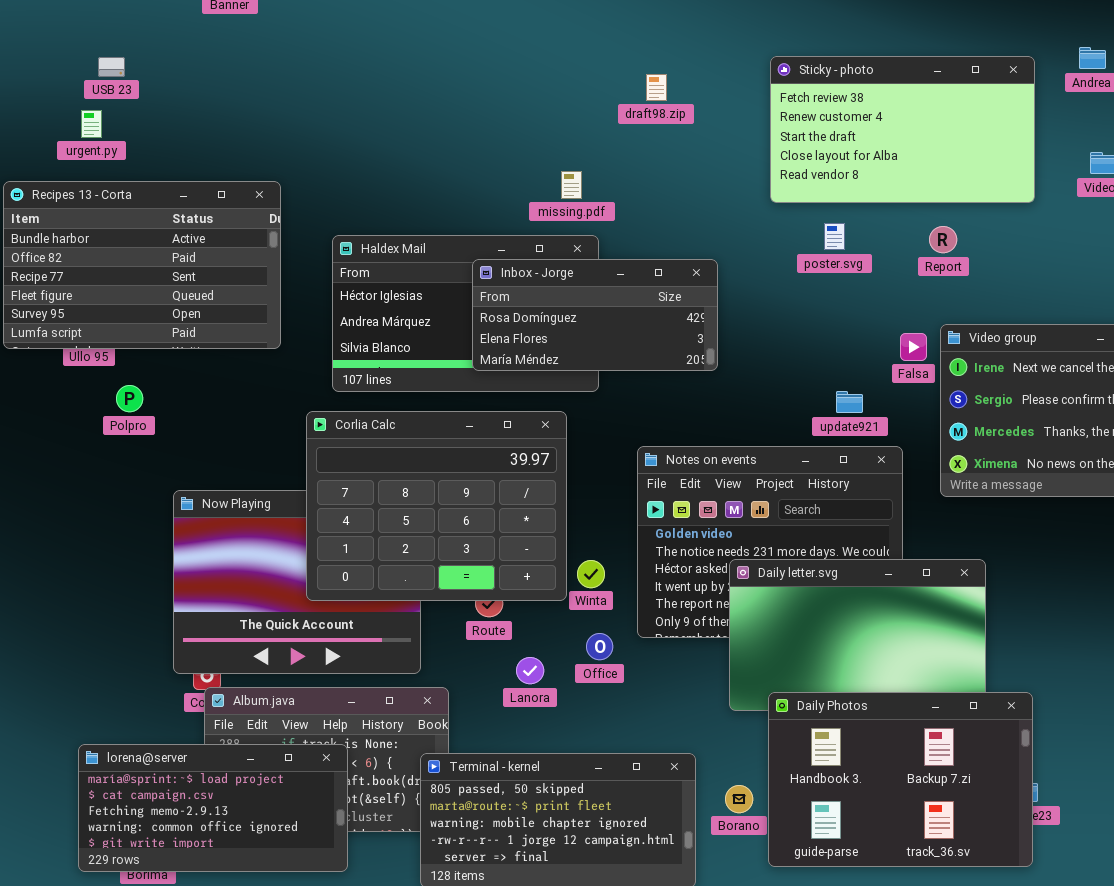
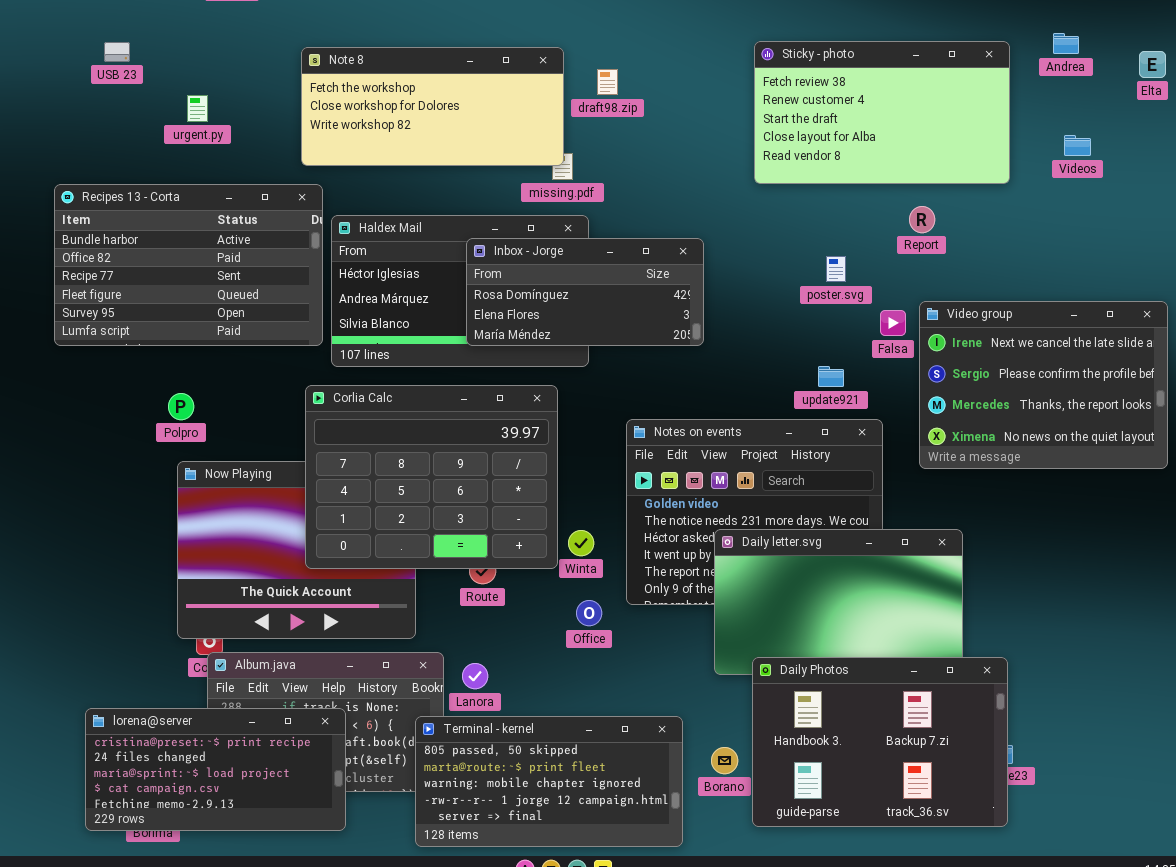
Note 8: none -> [301,47,564,166], opened
draft98.zip: [646,74,667,101] -> [597,69,618,95], moved
urgent.py: [81,110,102,138] -> [187,95,208,122], moved
Recipes 13 - Corta: [3,181,281,349] -> [54,184,323,346], moved
poster.svg: [824,223,845,250] -> [826,256,846,282], moved
Polpro: [116,385,143,412] -> [168,393,194,420], moved
Lanora: [516,657,544,684] -> [462,663,488,689], moved
lorena@server: [78,744,348,872] -> [85,708,346,831], scrolled up 2 rows

